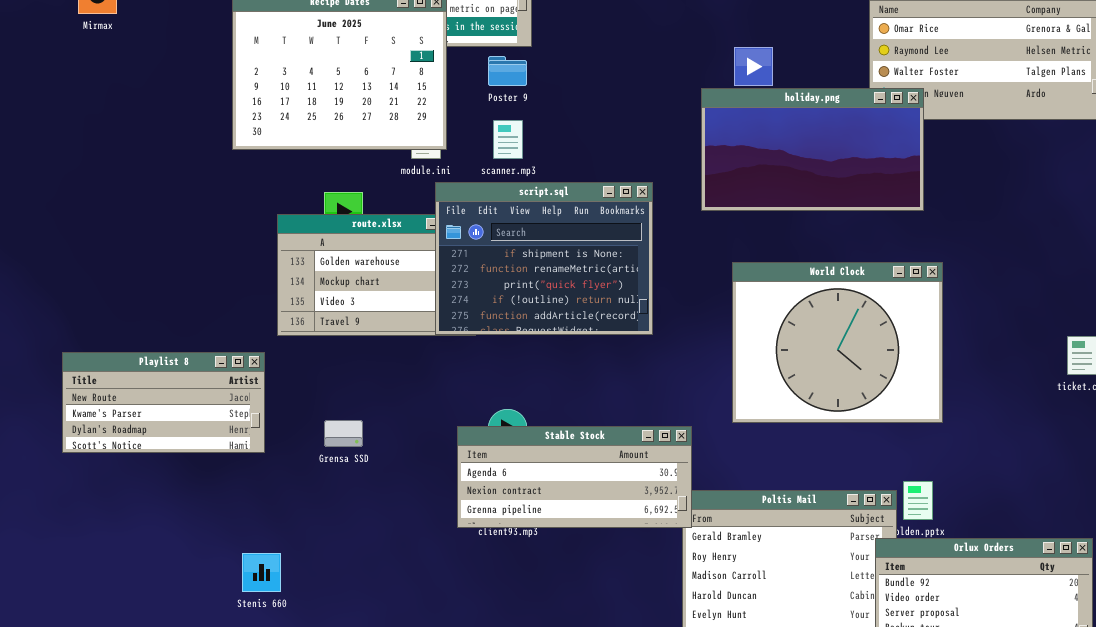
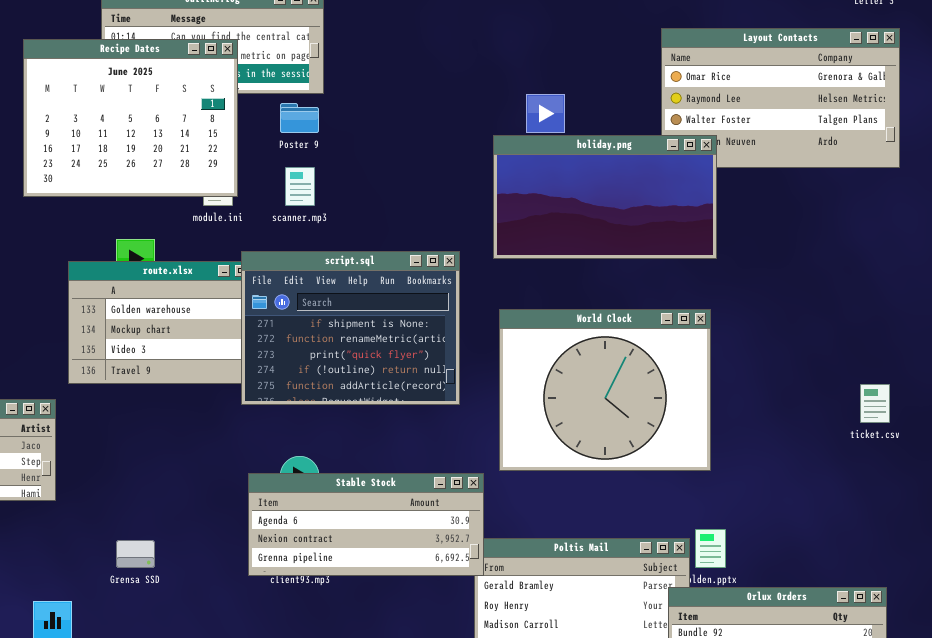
script.sql: [435,182,653,335] -> [241,251,460,405], moved
World Clock: [732,262,943,423] -> [499,309,711,471], moved
Grensa SSD: [324,420,363,447] -> [116,540,155,568], moved

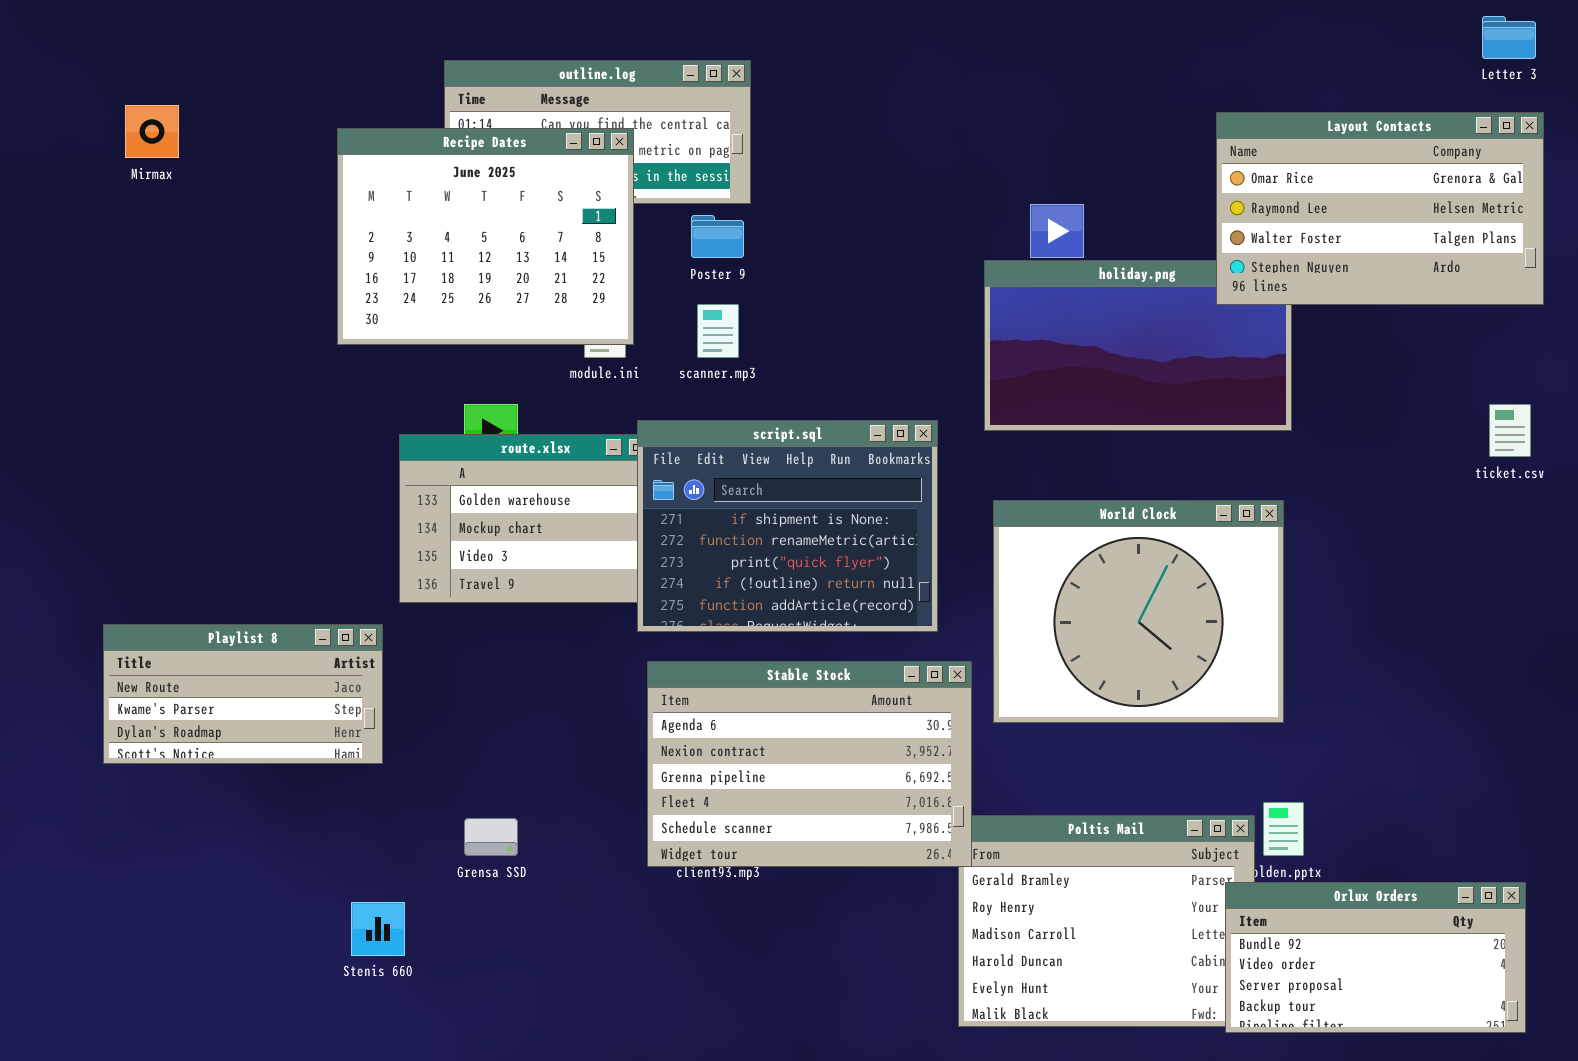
Layout Contacts: [661,28,900,168] -> [1216,112,1544,305], raised
ticket.csv: [860,384,890,423] -> [1489,404,1531,457], moved
Stable Stock: [248,473,484,576] -> [647,661,972,867], resized

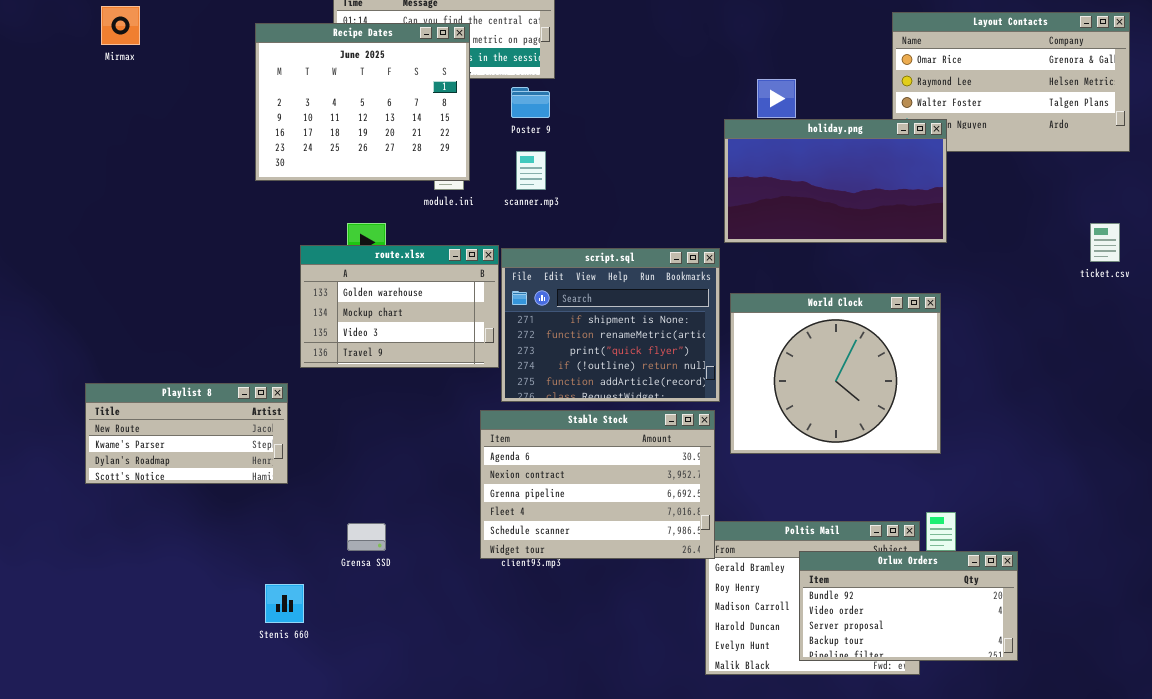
holiday.png: [984,260,1292,431] -> [724,119,947,243], raised
script.sql: [637,420,938,632] -> [501,248,720,402], moved
Orlux Orders: [1225,882,1526,1033] -> [799,551,1018,661], moved

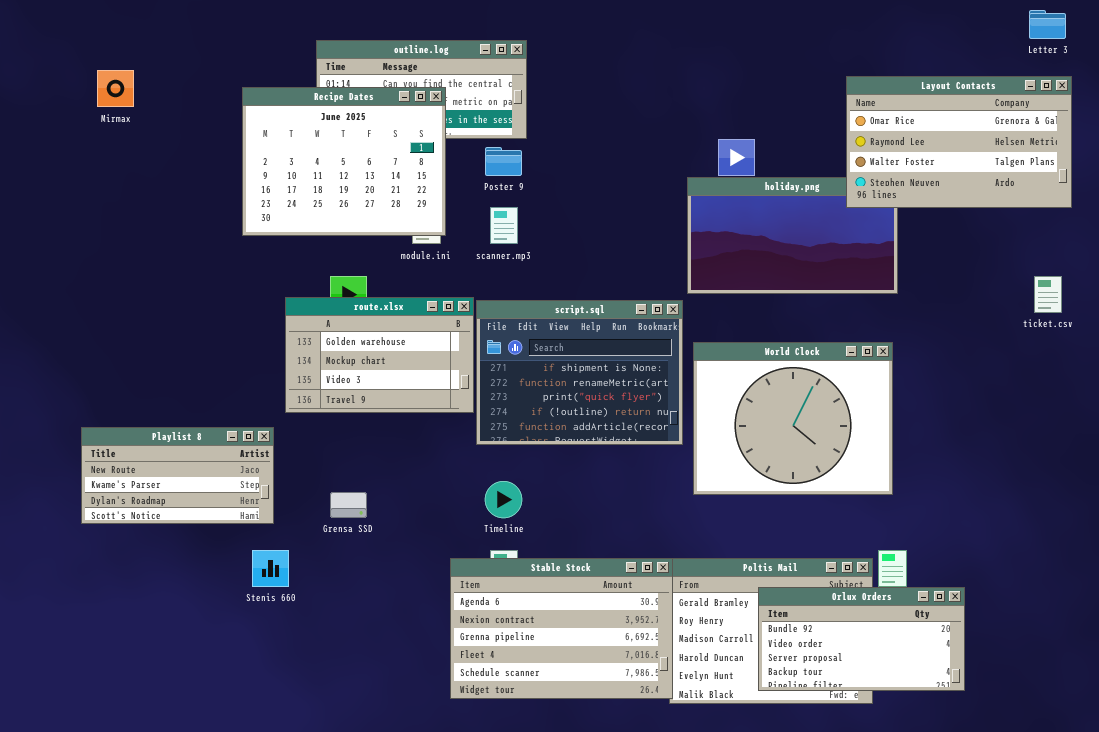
Layout Contacts: [892,12,1130,152] -> [846,76,1072,208], raised
Stable Stock: [480,410,715,559] -> [450,558,673,699], moved
Grensa SSD: [347,523,386,551] -> [330,492,367,518], moved
Stenis 660: [265,584,304,623] -> [252,550,289,587], moved

